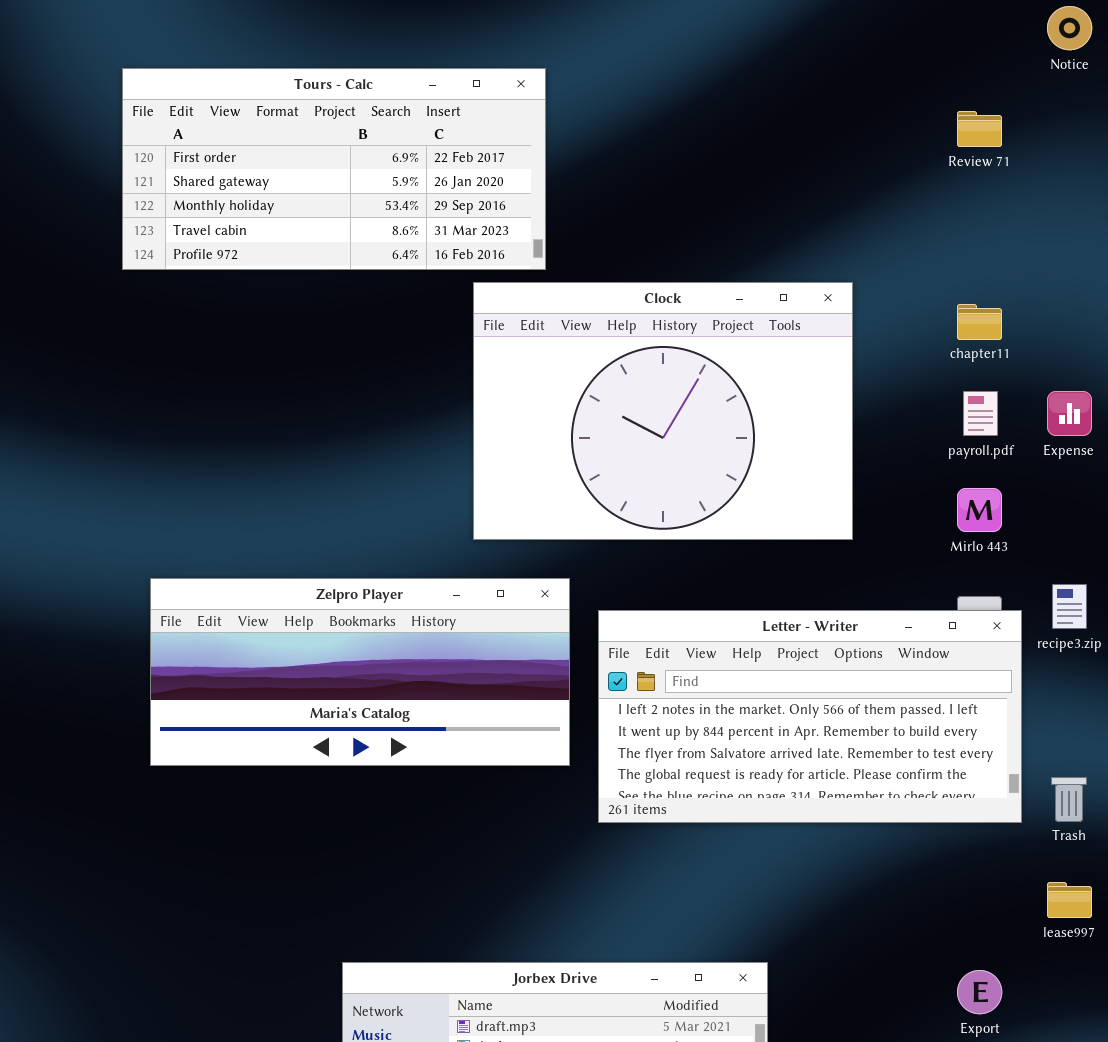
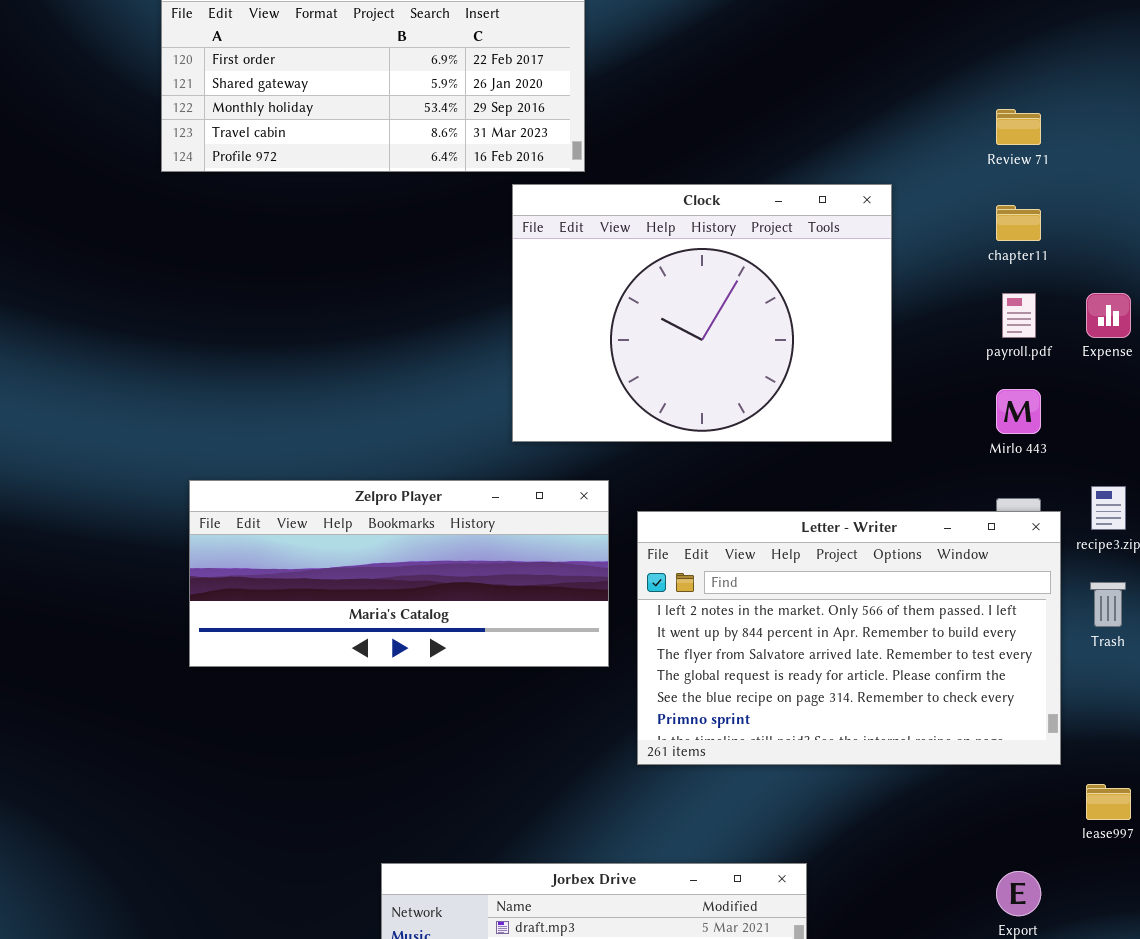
Review 71: [957,111,1002,147] -> [996,109,1041,145], moved
Letter - Writer: [598,610,1022,823] -> [637,511,1061,765], resized
Trash: [1051,777,1087,822] -> [1090,582,1126,627], moved

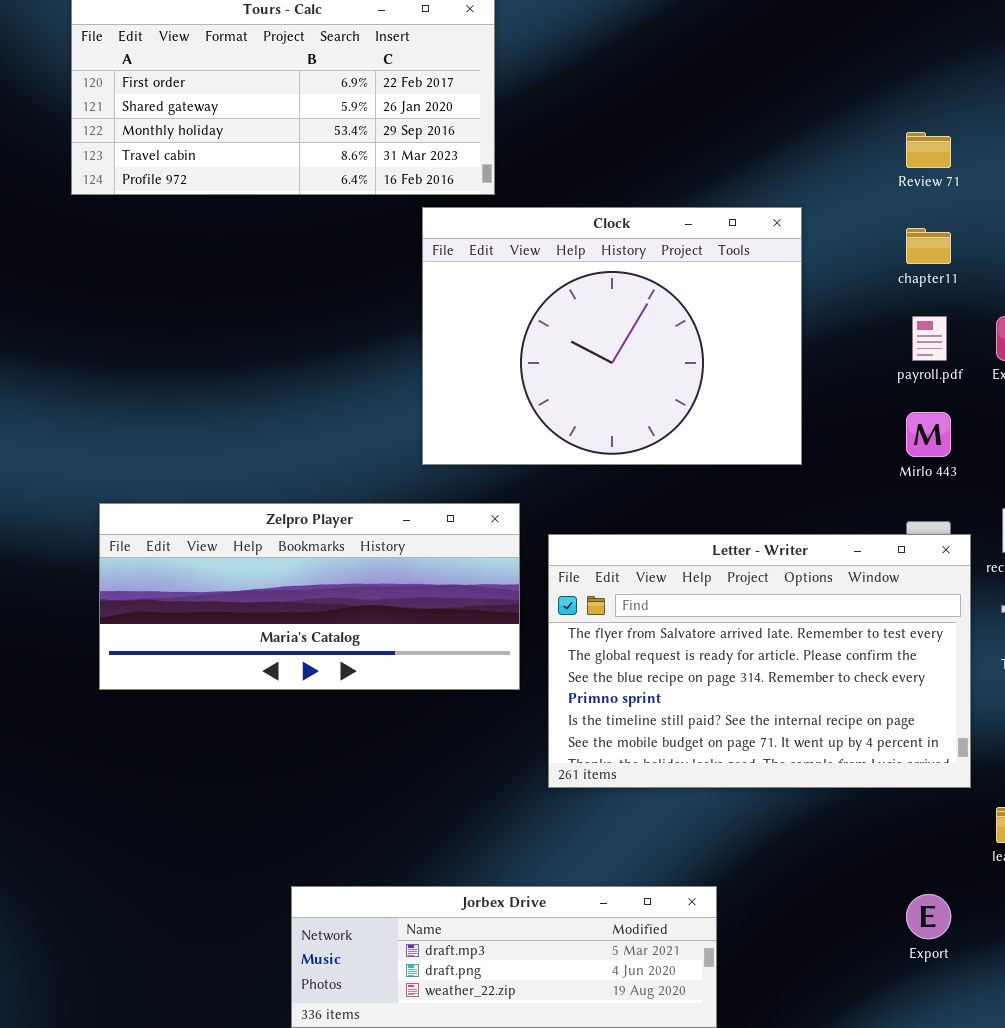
Letter - Writer: [637,511,1061,765] -> [548,534,971,788], scrolled down 2 rows

